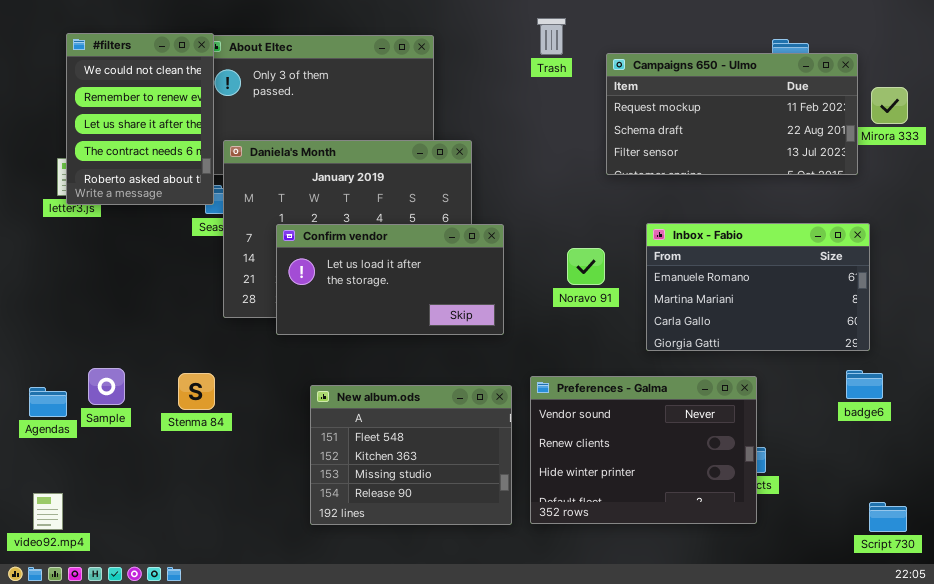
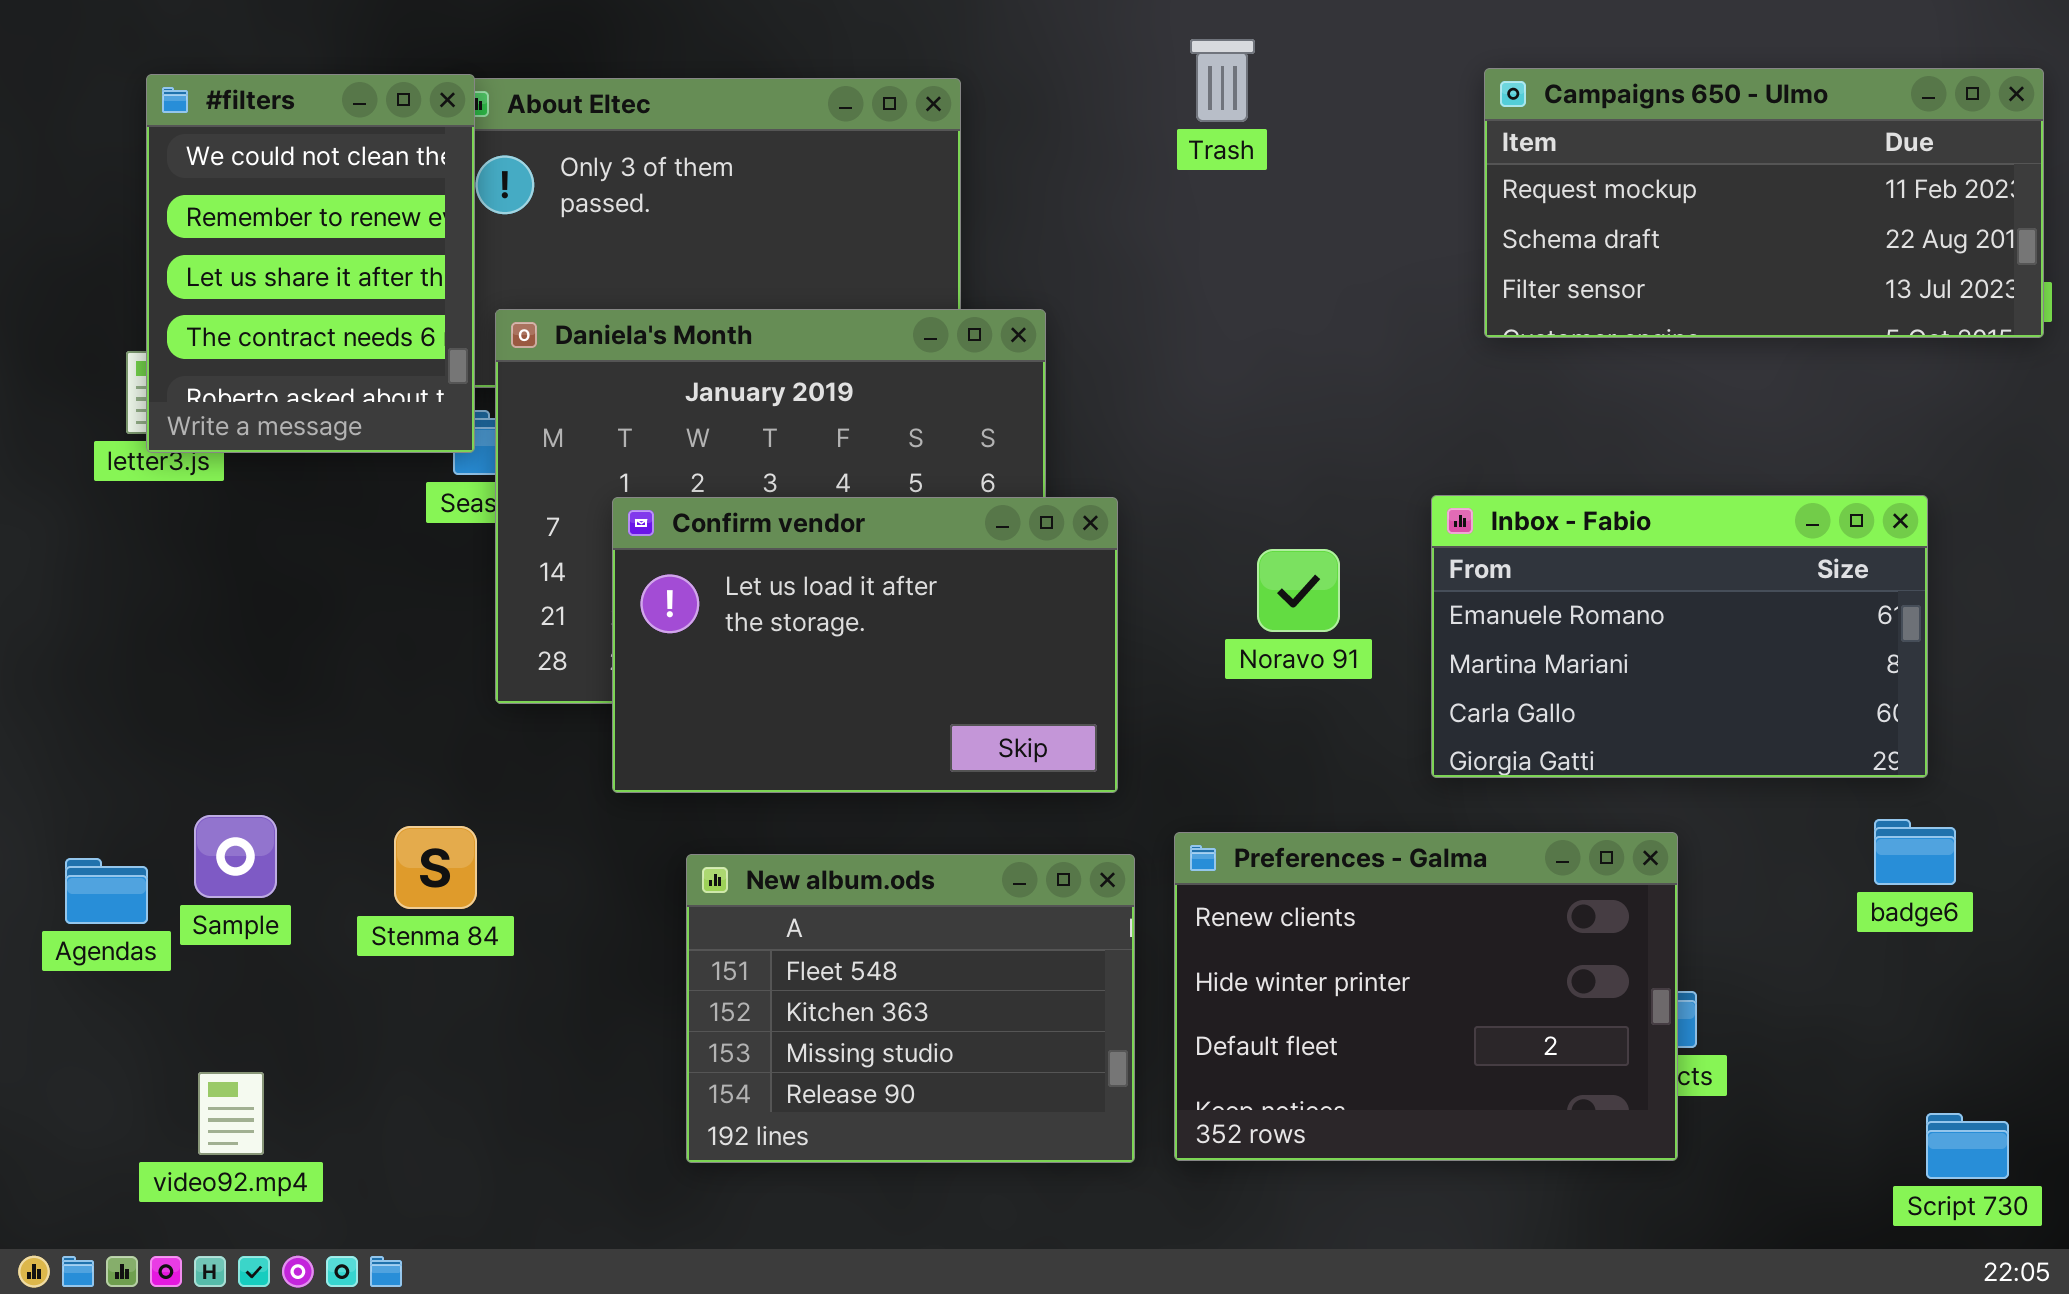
Campaigns 650 - Ulmo: [606,53,858,175] -> [1484,68,2044,338], moved
Confirm vendor: [276,224,504,335] -> [612,497,1118,793], resized
Preferences - Galma: [530,376,757,524] -> [1174,832,1678,1161], scrolled down 1 row
video92.mp4: [33,493,63,530] -> [198,1072,264,1155], moved

